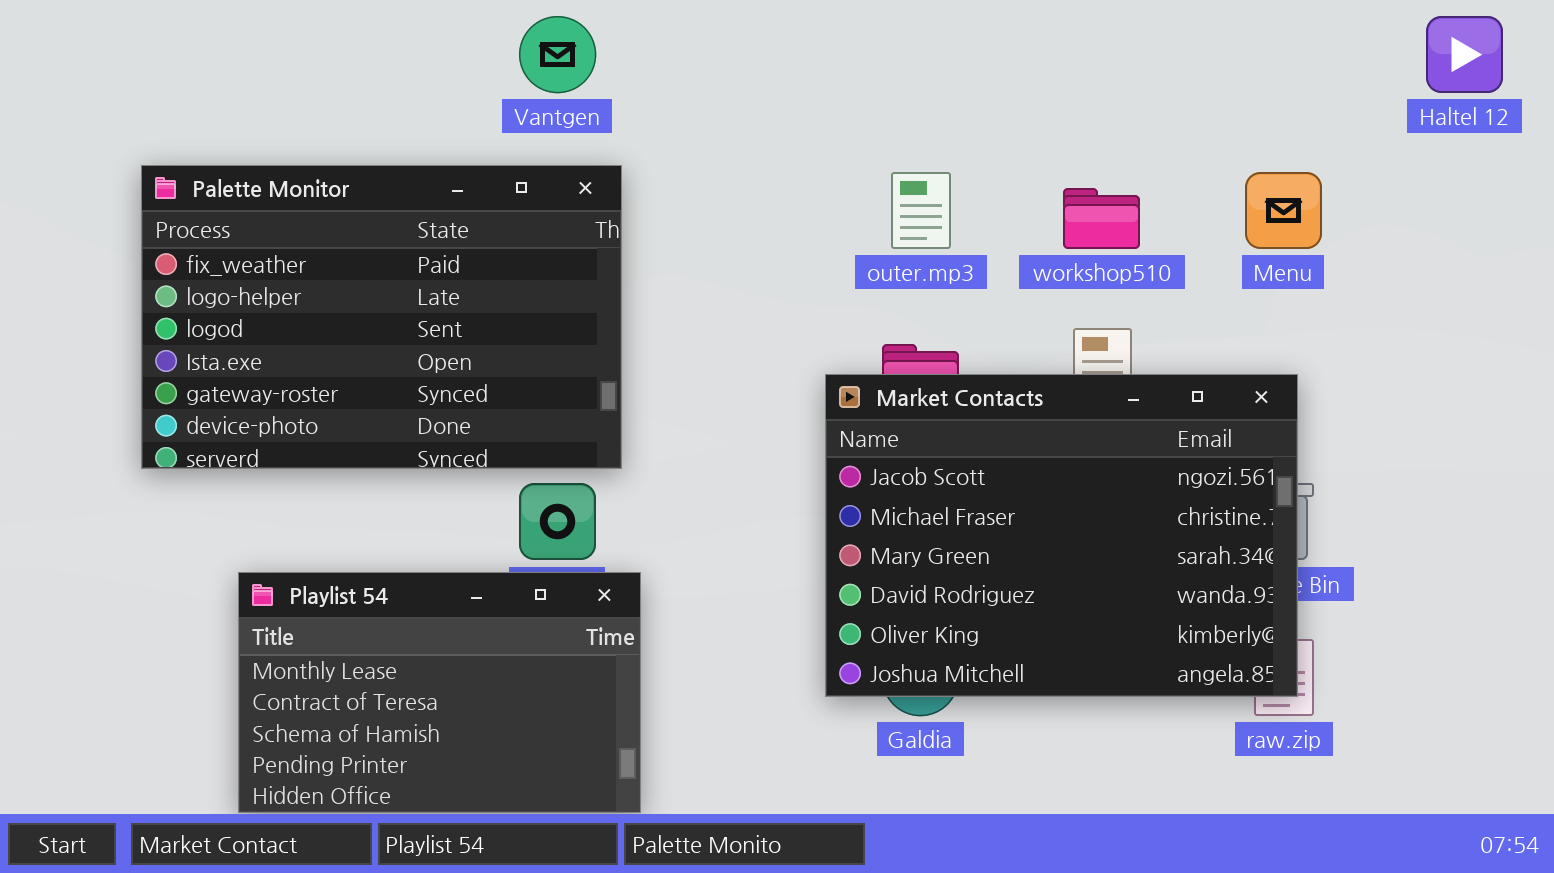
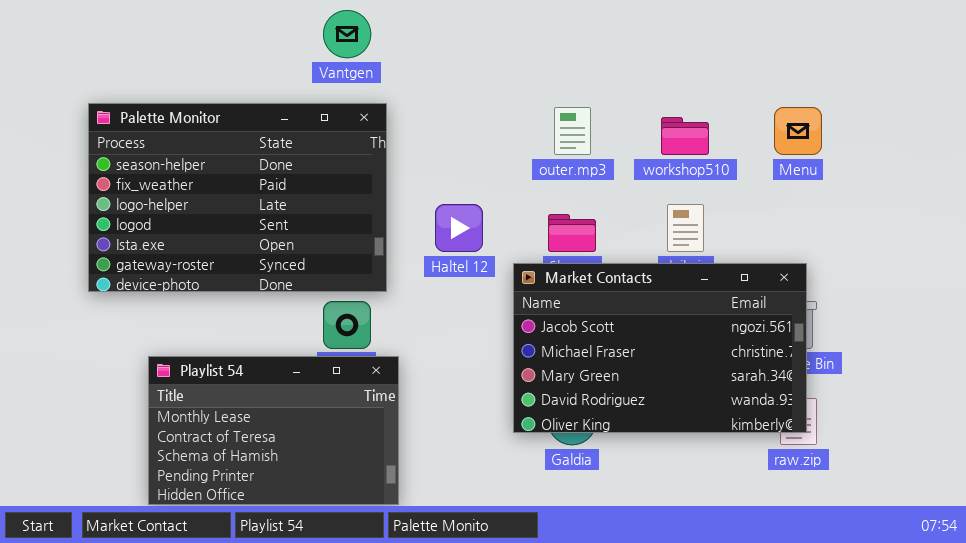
Haltel 12: [1426,16,1503,93] -> [435,204,483,252], moved
Palette Monitor: [141,165,622,469] -> [88,103,387,292], scrolled up 1 row
Market Contacts: [825,374,1298,697] -> [513,263,807,433], resized

